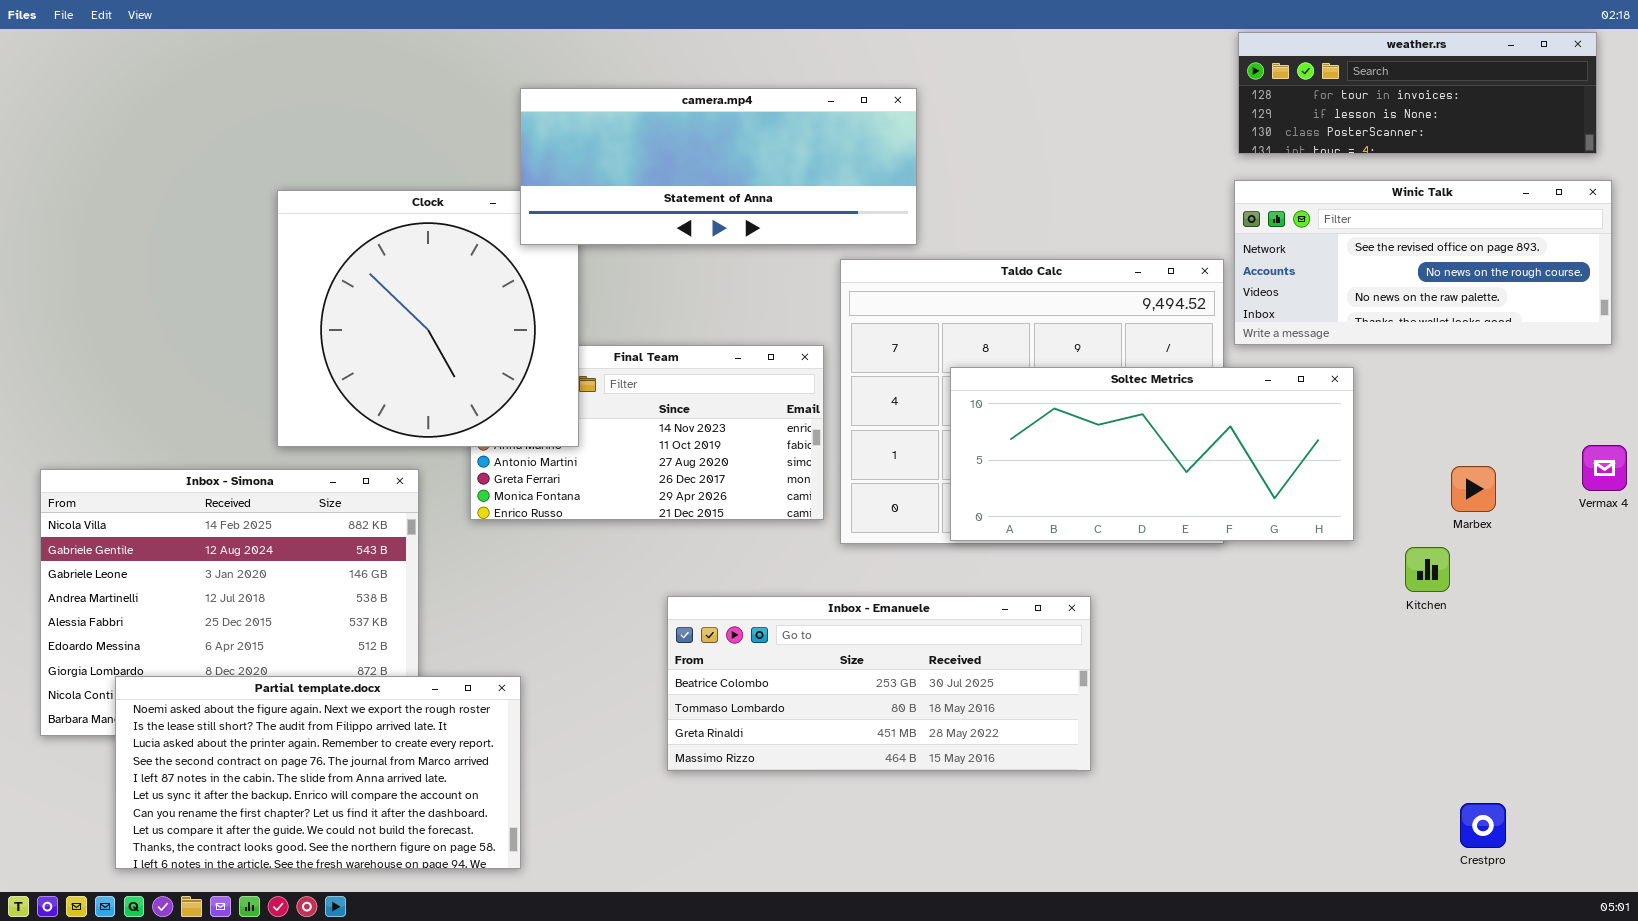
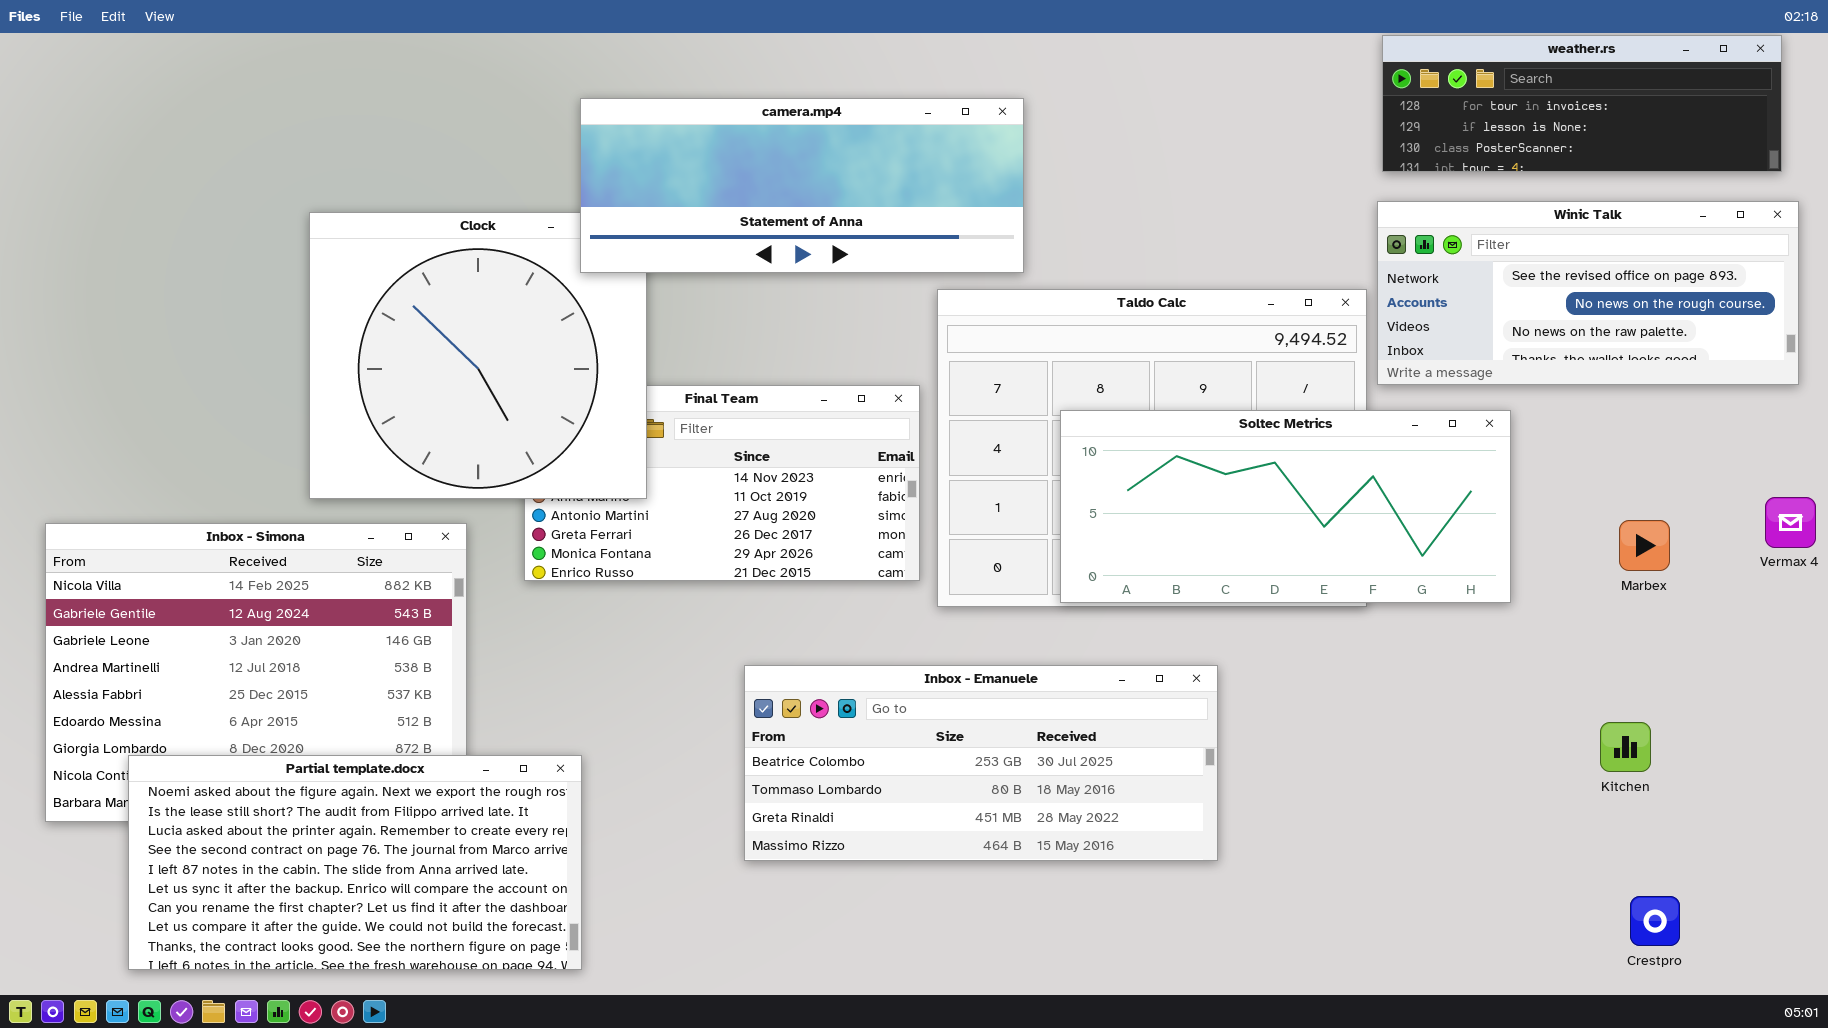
Kitchen: [1405,547,1450,592] -> [1600,722,1651,772], moved

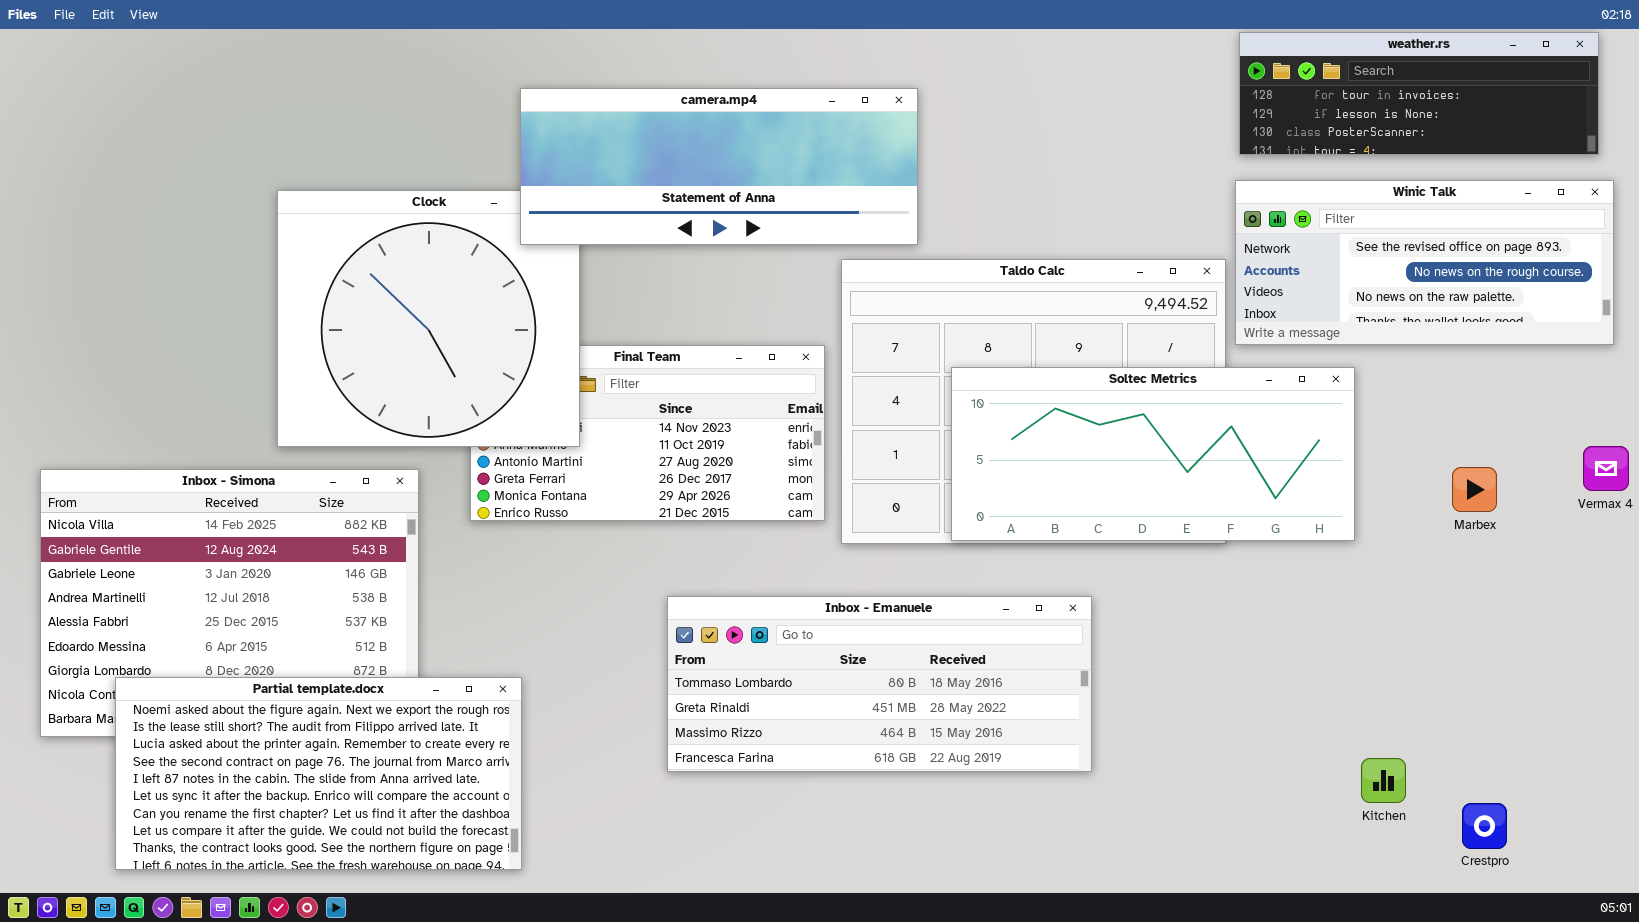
Inbox - Emanuele: [744,665,1218,861] -> [667,596,1092,772], scrolled down 1 row
Kitchen: [1600,722,1651,772] -> [1361,758,1406,803], moved

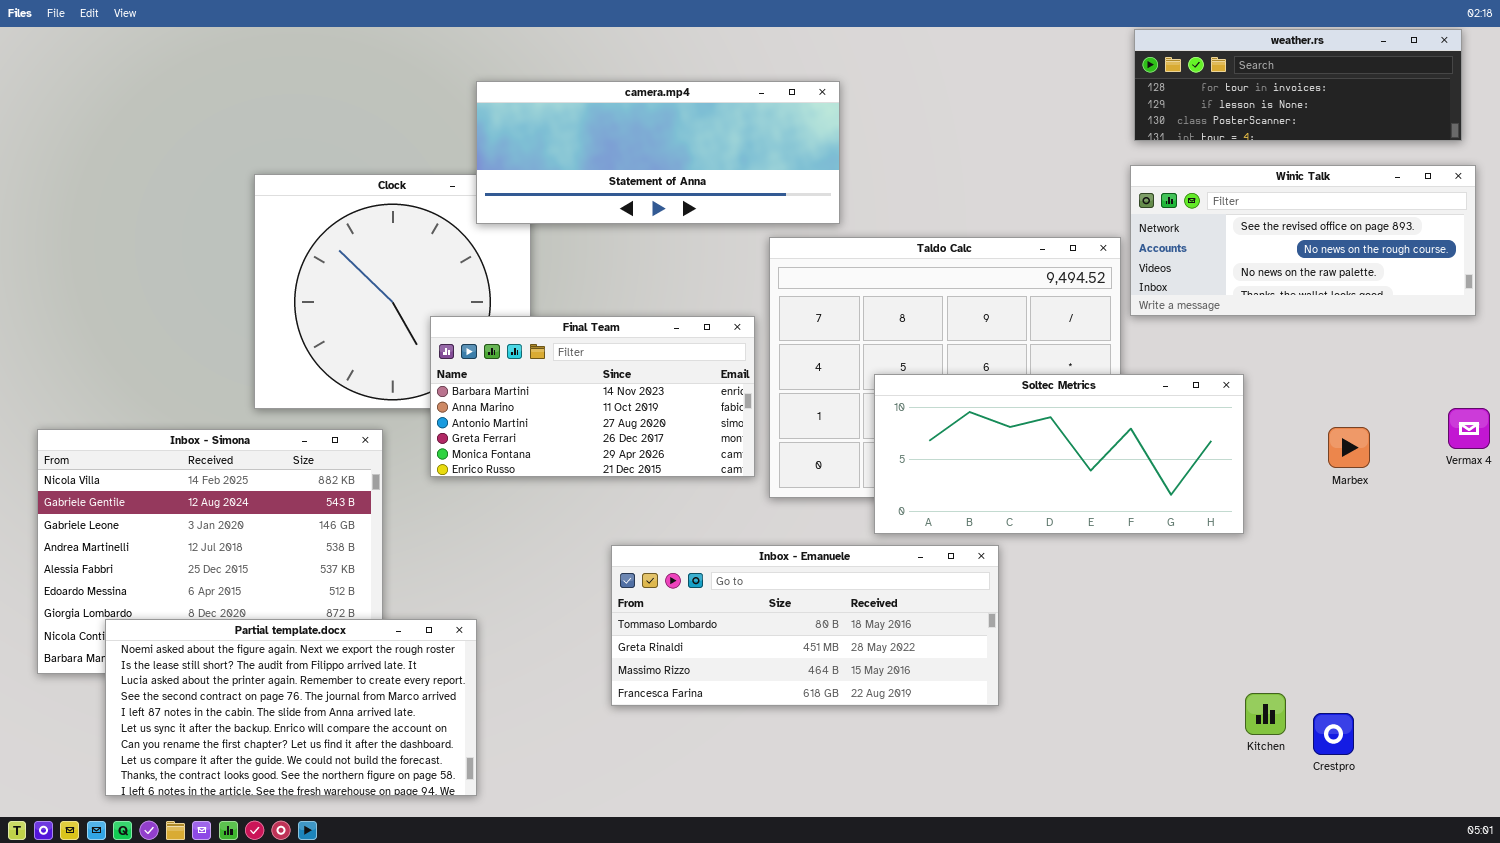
Final Team: [470,345,825,521] -> [430,316,755,477], raised
Soltec Metrics: [951,367,1355,541] -> [874,374,1244,534], moved
Crestpro: [1462,803,1507,849] -> [1313,713,1354,755], moved

